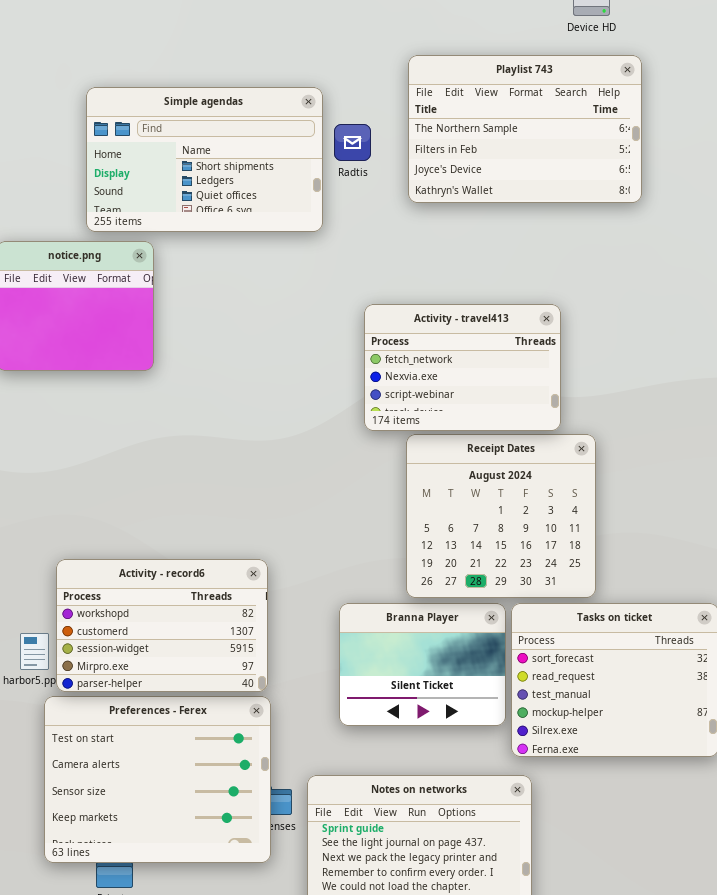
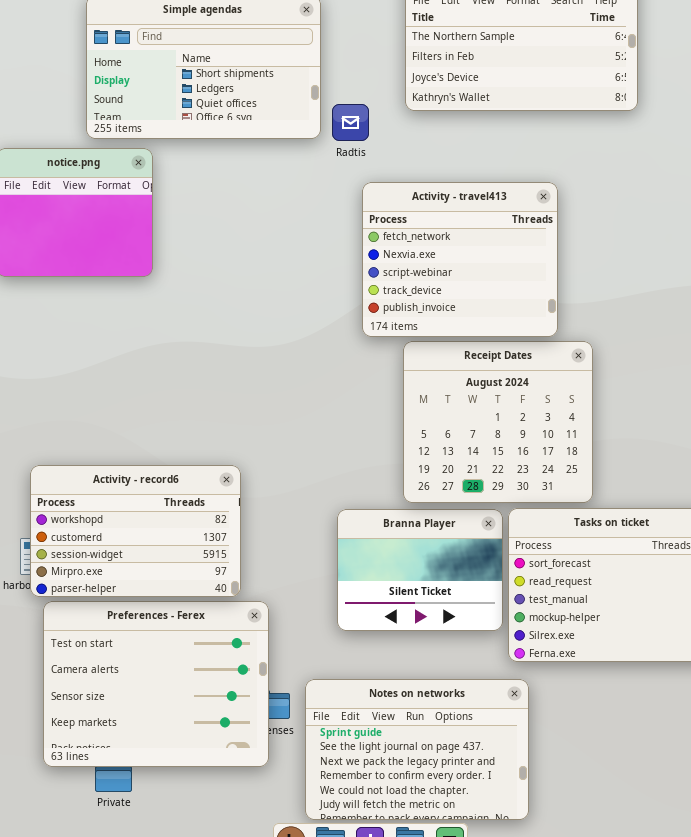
Radtis: [334,124,371,161] -> [332,104,369,141], moved
Activity - travel413: [364,304,561,431] -> [362,182,558,337], resized
Activity - record6: [56,559,268,692] -> [30,465,241,597], moved

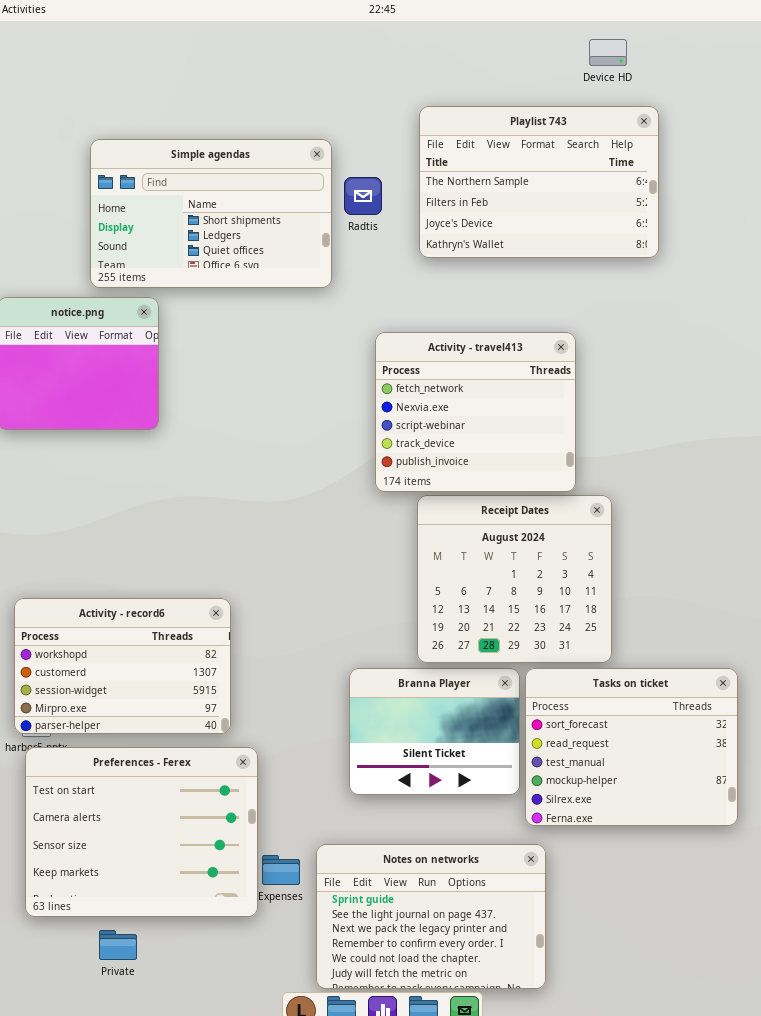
Radtis: [332,104,369,141] -> [344,177,382,215], moved
Activity - record6: [30,465,241,597] -> [14,598,231,734], moved
Preferences - Ferex: [43,601,269,767] -> [25,747,258,917], moved

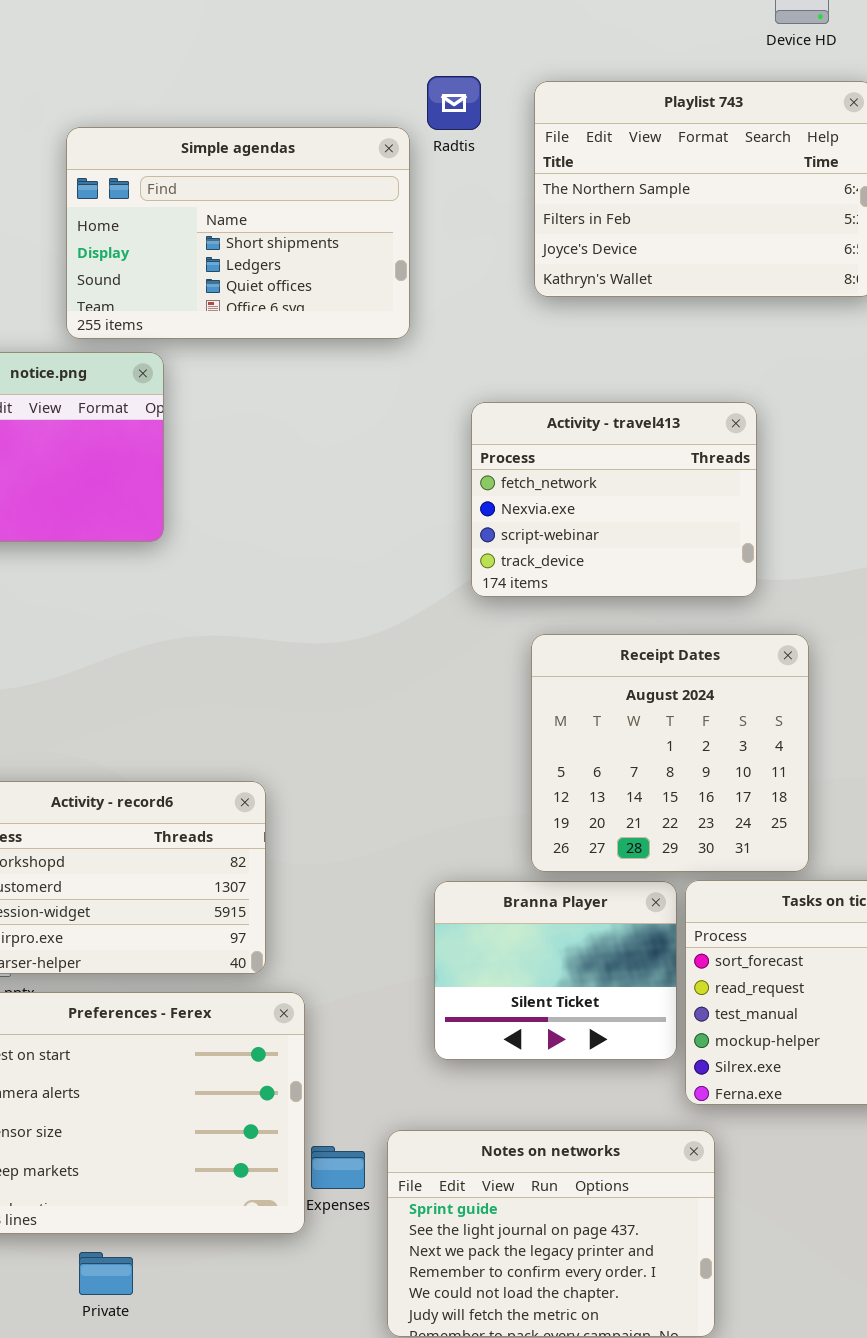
Radtis: [344,177,382,215] -> [427,76,481,130], moved
Activity - travel413: [375,332,576,492] -> [471,402,757,597], resized

